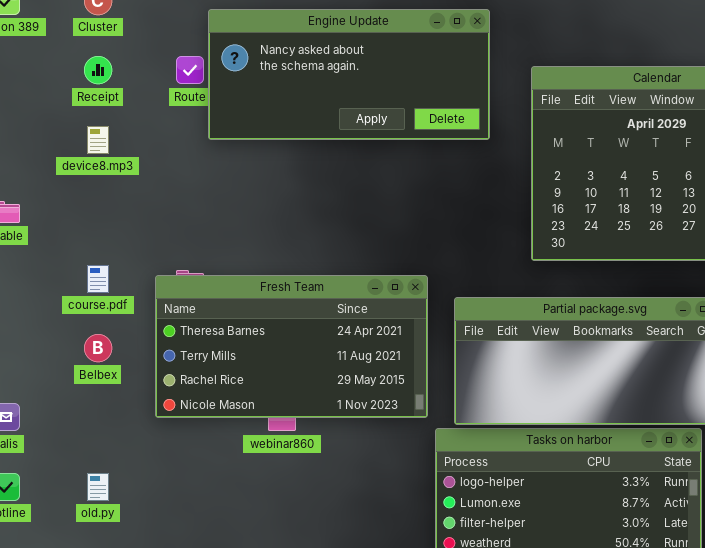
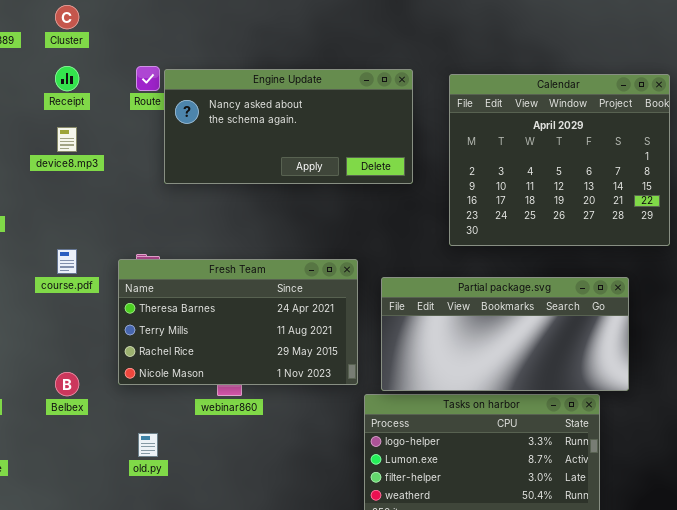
Engine Update: [208,9,490,140] -> [164,69,413,184], moved
Belbex: [84,334,112,362] -> [55,372,79,396], moved
old.py: [87,473,109,501] -> [138,433,158,457], moved

